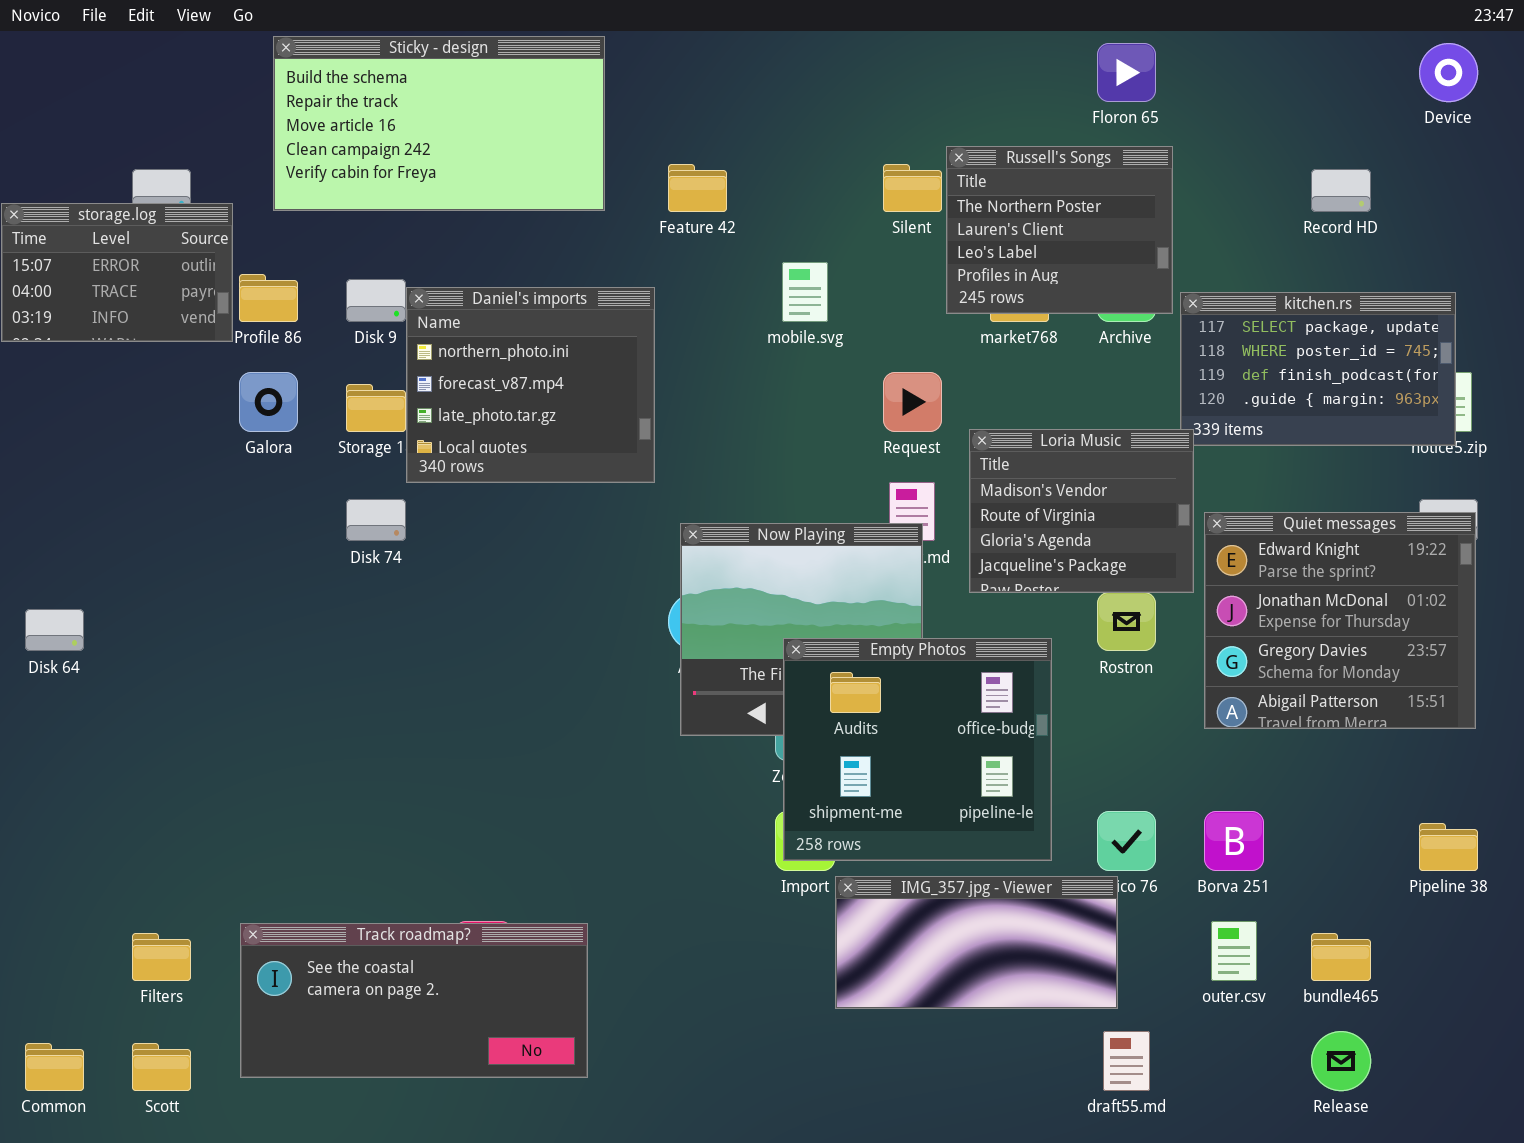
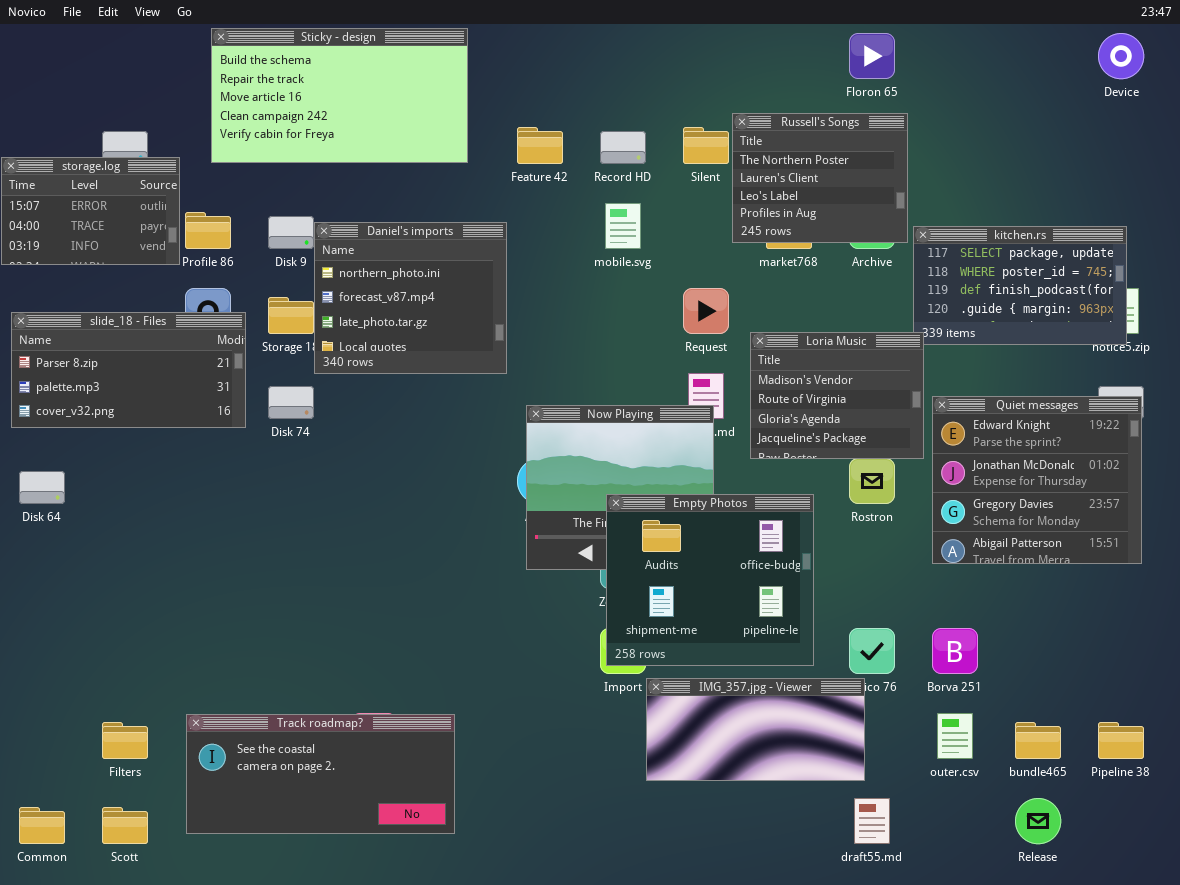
Record HD: [1311,169,1371,212] -> [600,131,646,164], moved
slide_18 - Files: none -> [11,312,246,428], opened
Pipeline 38: [1419,823,1478,871] -> [1098,722,1144,759], moved

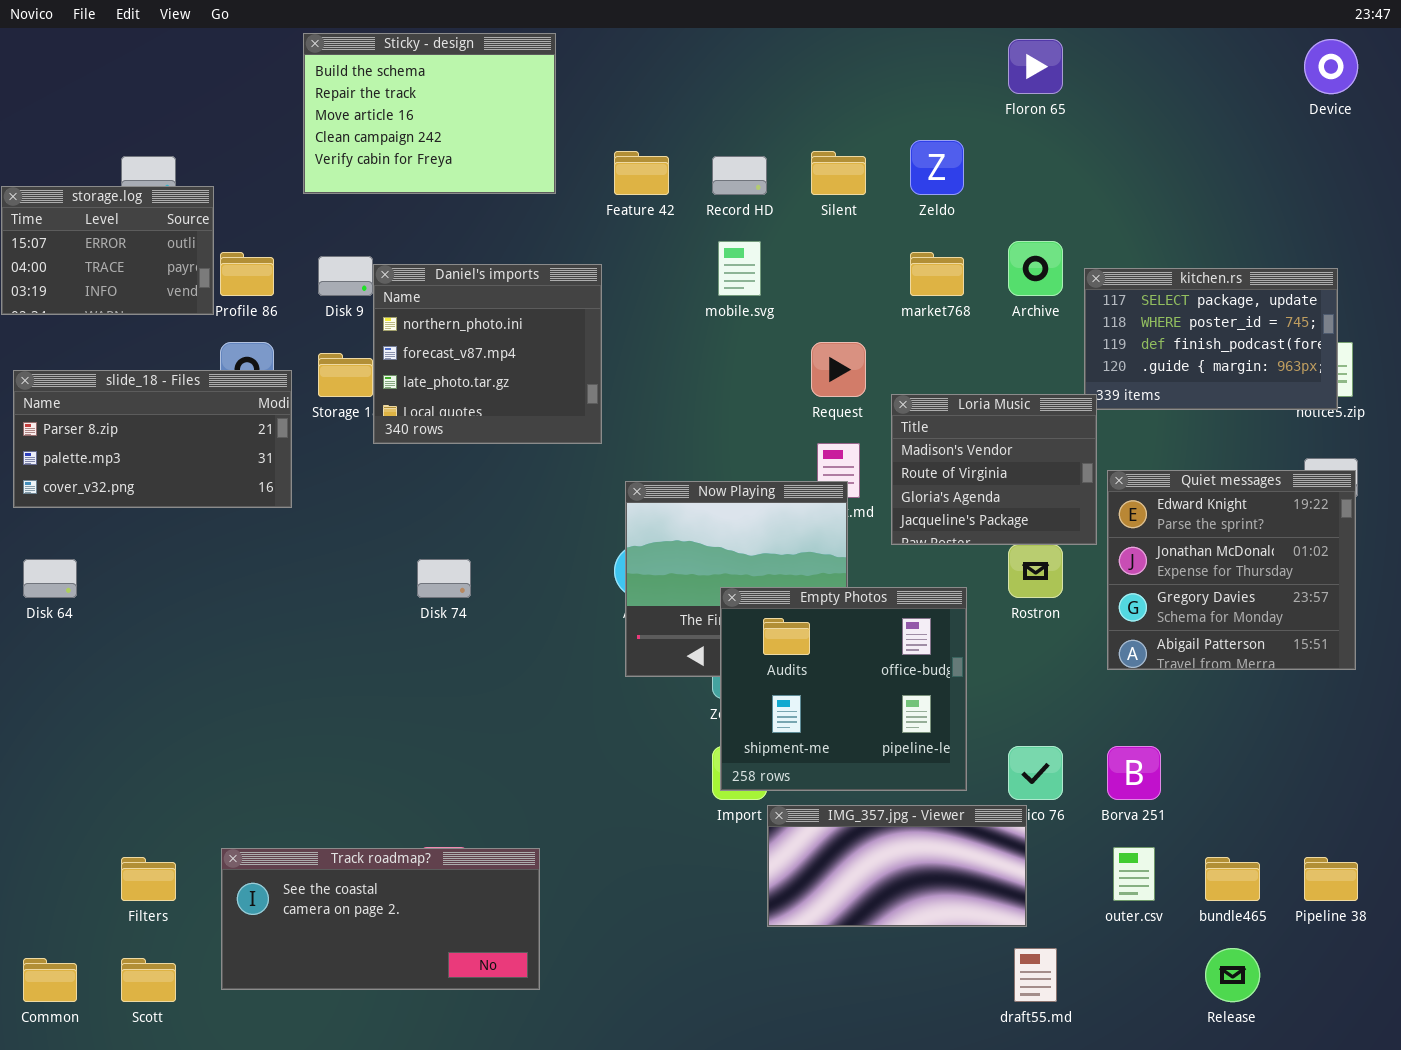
Sticky - design: [211,28,468,163] -> [303,33,556,194], resized
Russell's Songs: [732,113,908,243] -> none, closed
Disk 74: [268,386,314,419] -> [417,559,471,598], moved

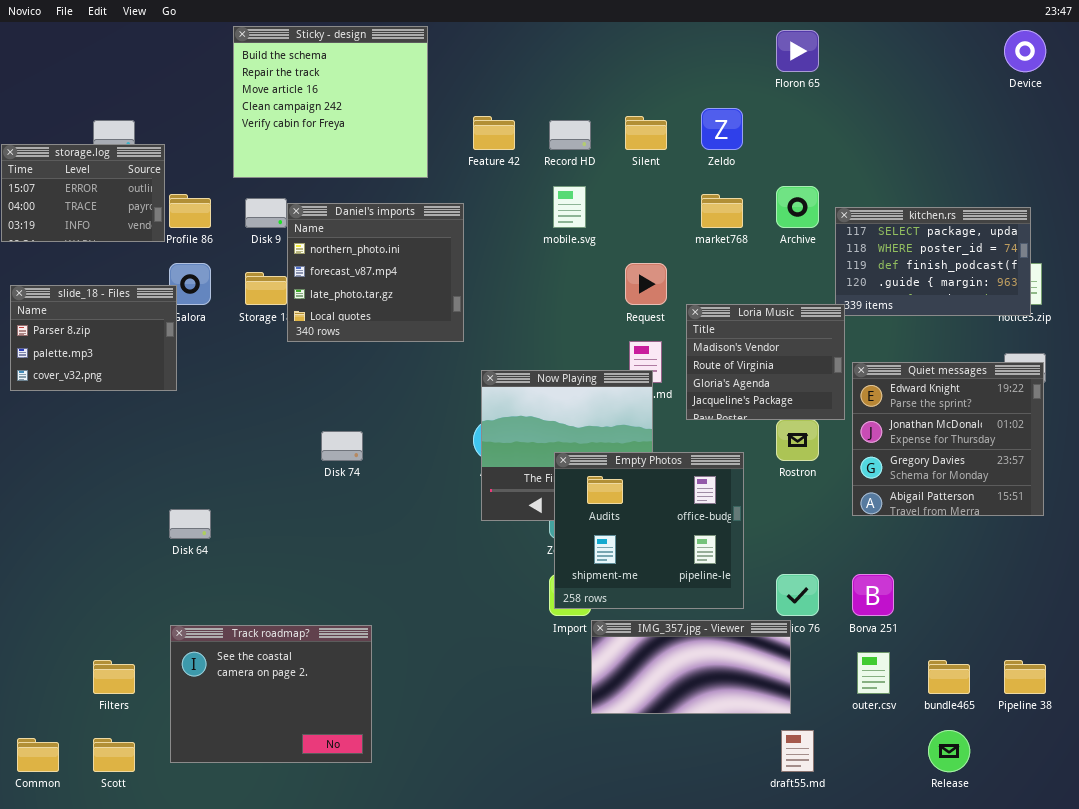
Sticky - design: [303,33,556,194] -> [233,26,428,178], resized
slide_18 - Files: [13,370,292,508] -> [10,285,177,391], resized
Disk 64: [23,559,77,598] -> [169,509,211,539], moved
Track roadmap?: [221,848,540,990] -> [170,625,372,763], resized

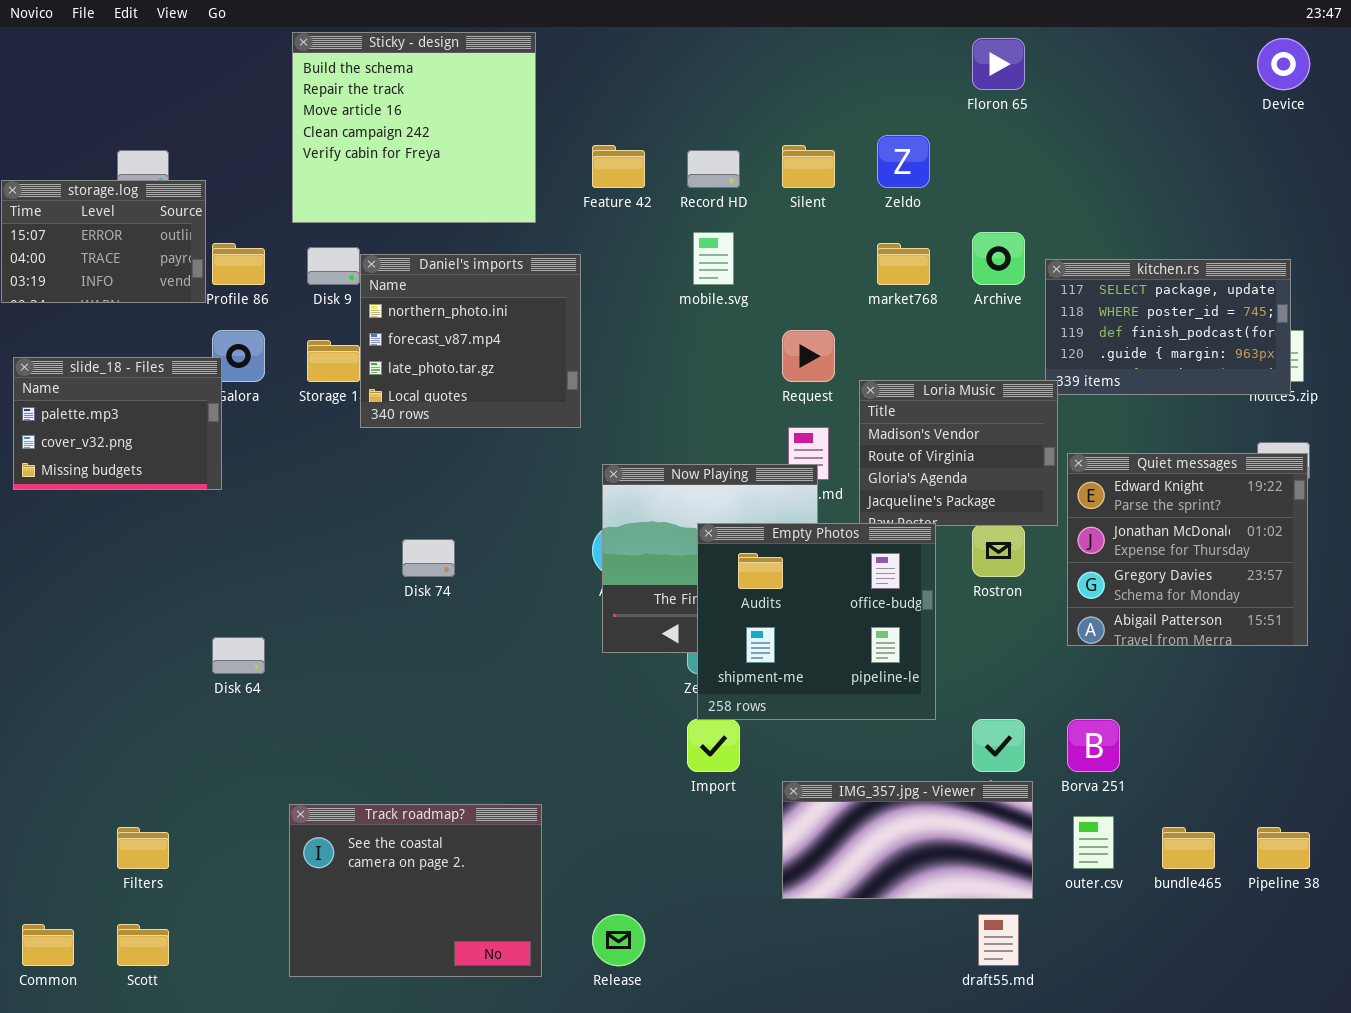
slide_18 - Files: [10,285,177,391] -> [13,357,222,490], scrolled down 1 row
Empty Photos: [554,452,744,609] -> [697,523,936,720], moved
IMG_357.jpg - Viewer: [591,620,791,714] -> [782,781,1033,899], moved
Track roadmap?: [170,625,372,763] -> [289,804,542,977], moved
Release: [928,730,970,772] -> [592,914,645,966], moved

